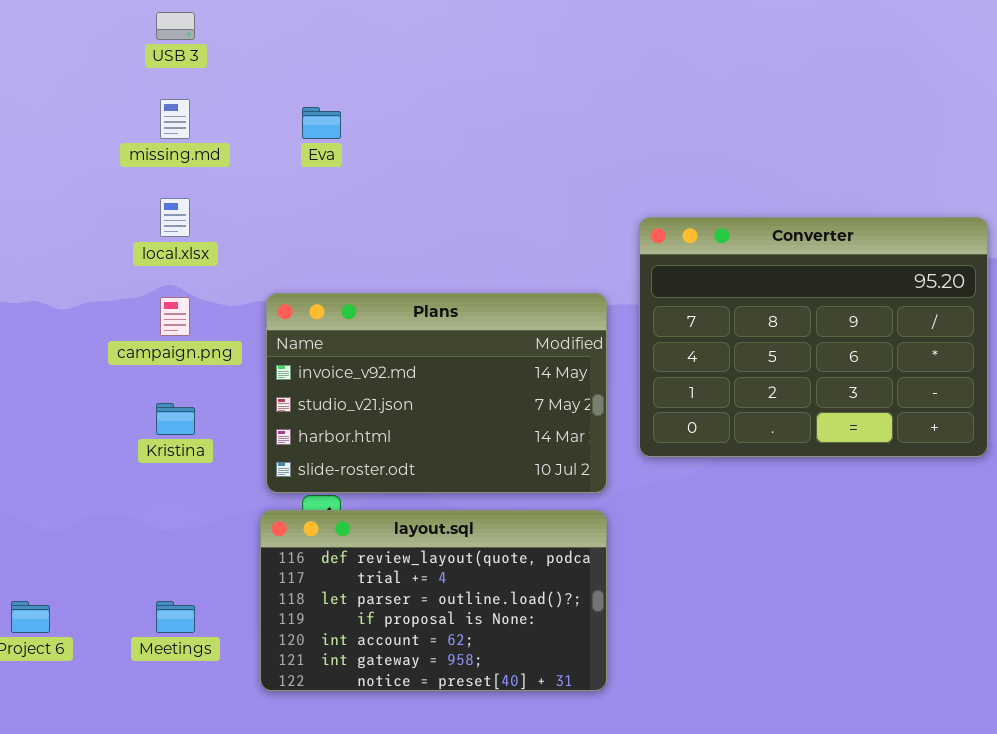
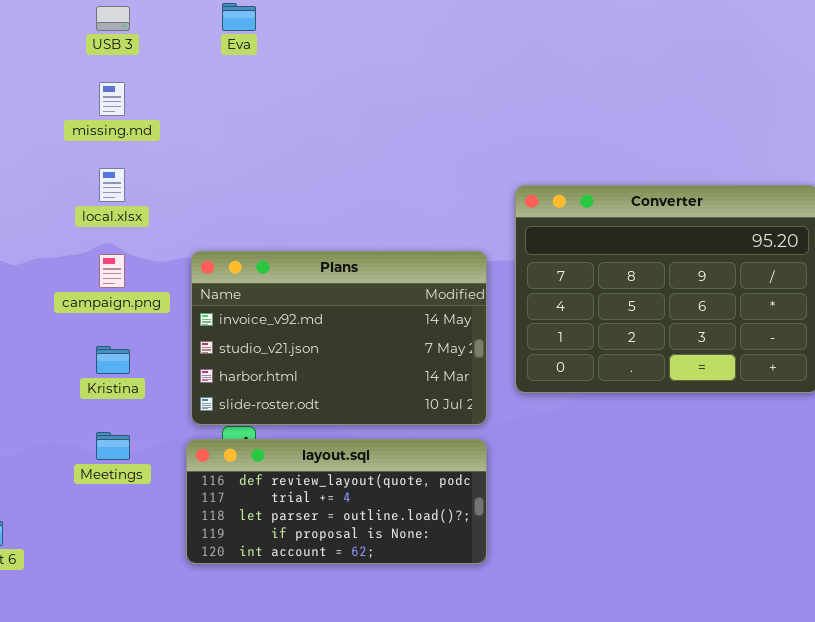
Eva: [302,107,341,139] -> [222,3,256,31], moved
layout.sql: [260,510,607,691] -> [186,439,487,564], resized
Meetings: [156,601,195,633] -> [96,432,130,460], moved

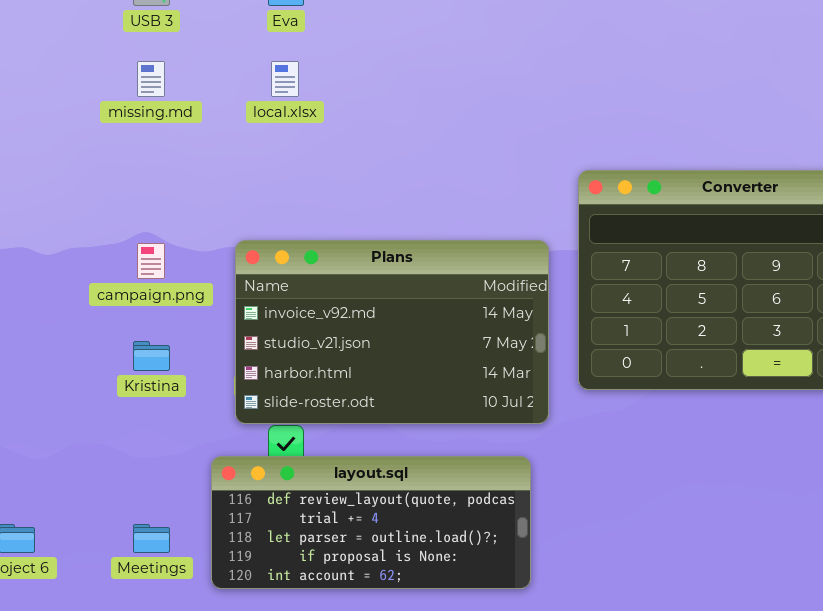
local.xlsx: [99,168,125,202] -> [271,61,299,97], moved
Meetings: [96,432,130,460] -> [133,524,170,553], moved
layout.sql: [186,439,487,564] -> [211,456,531,589], moved

